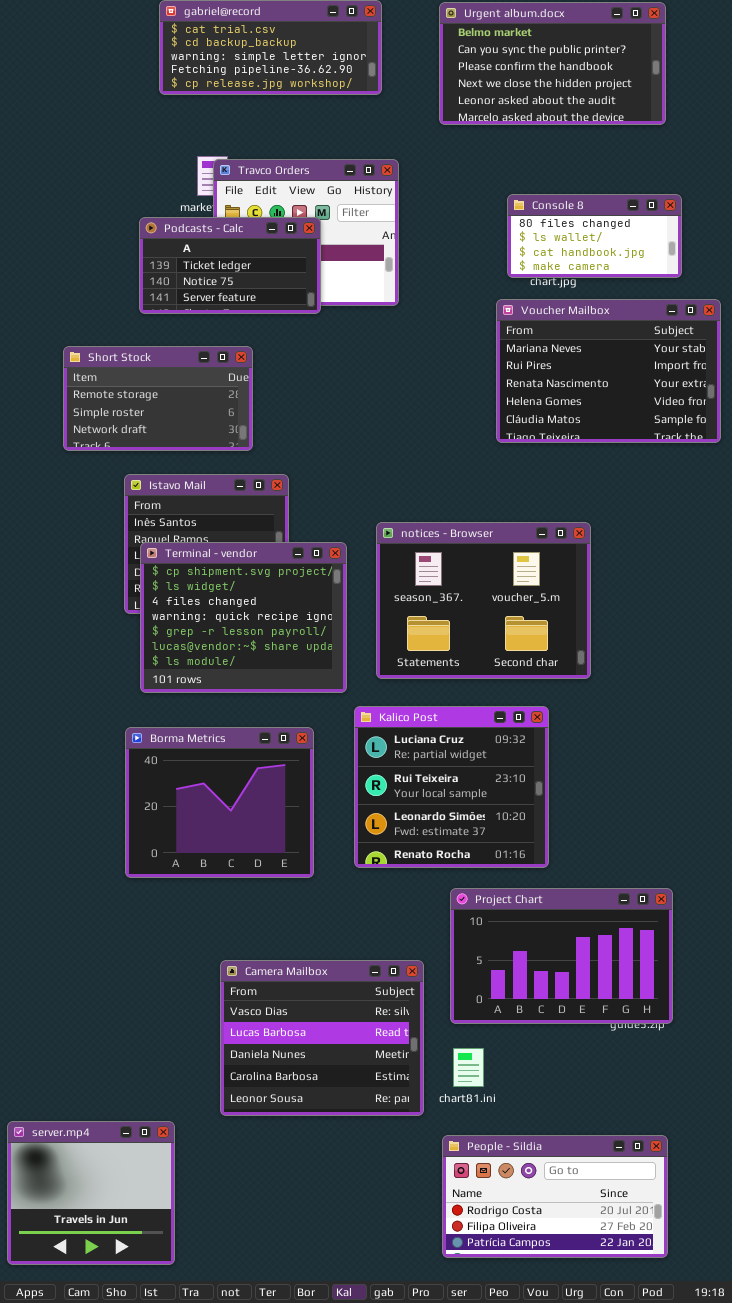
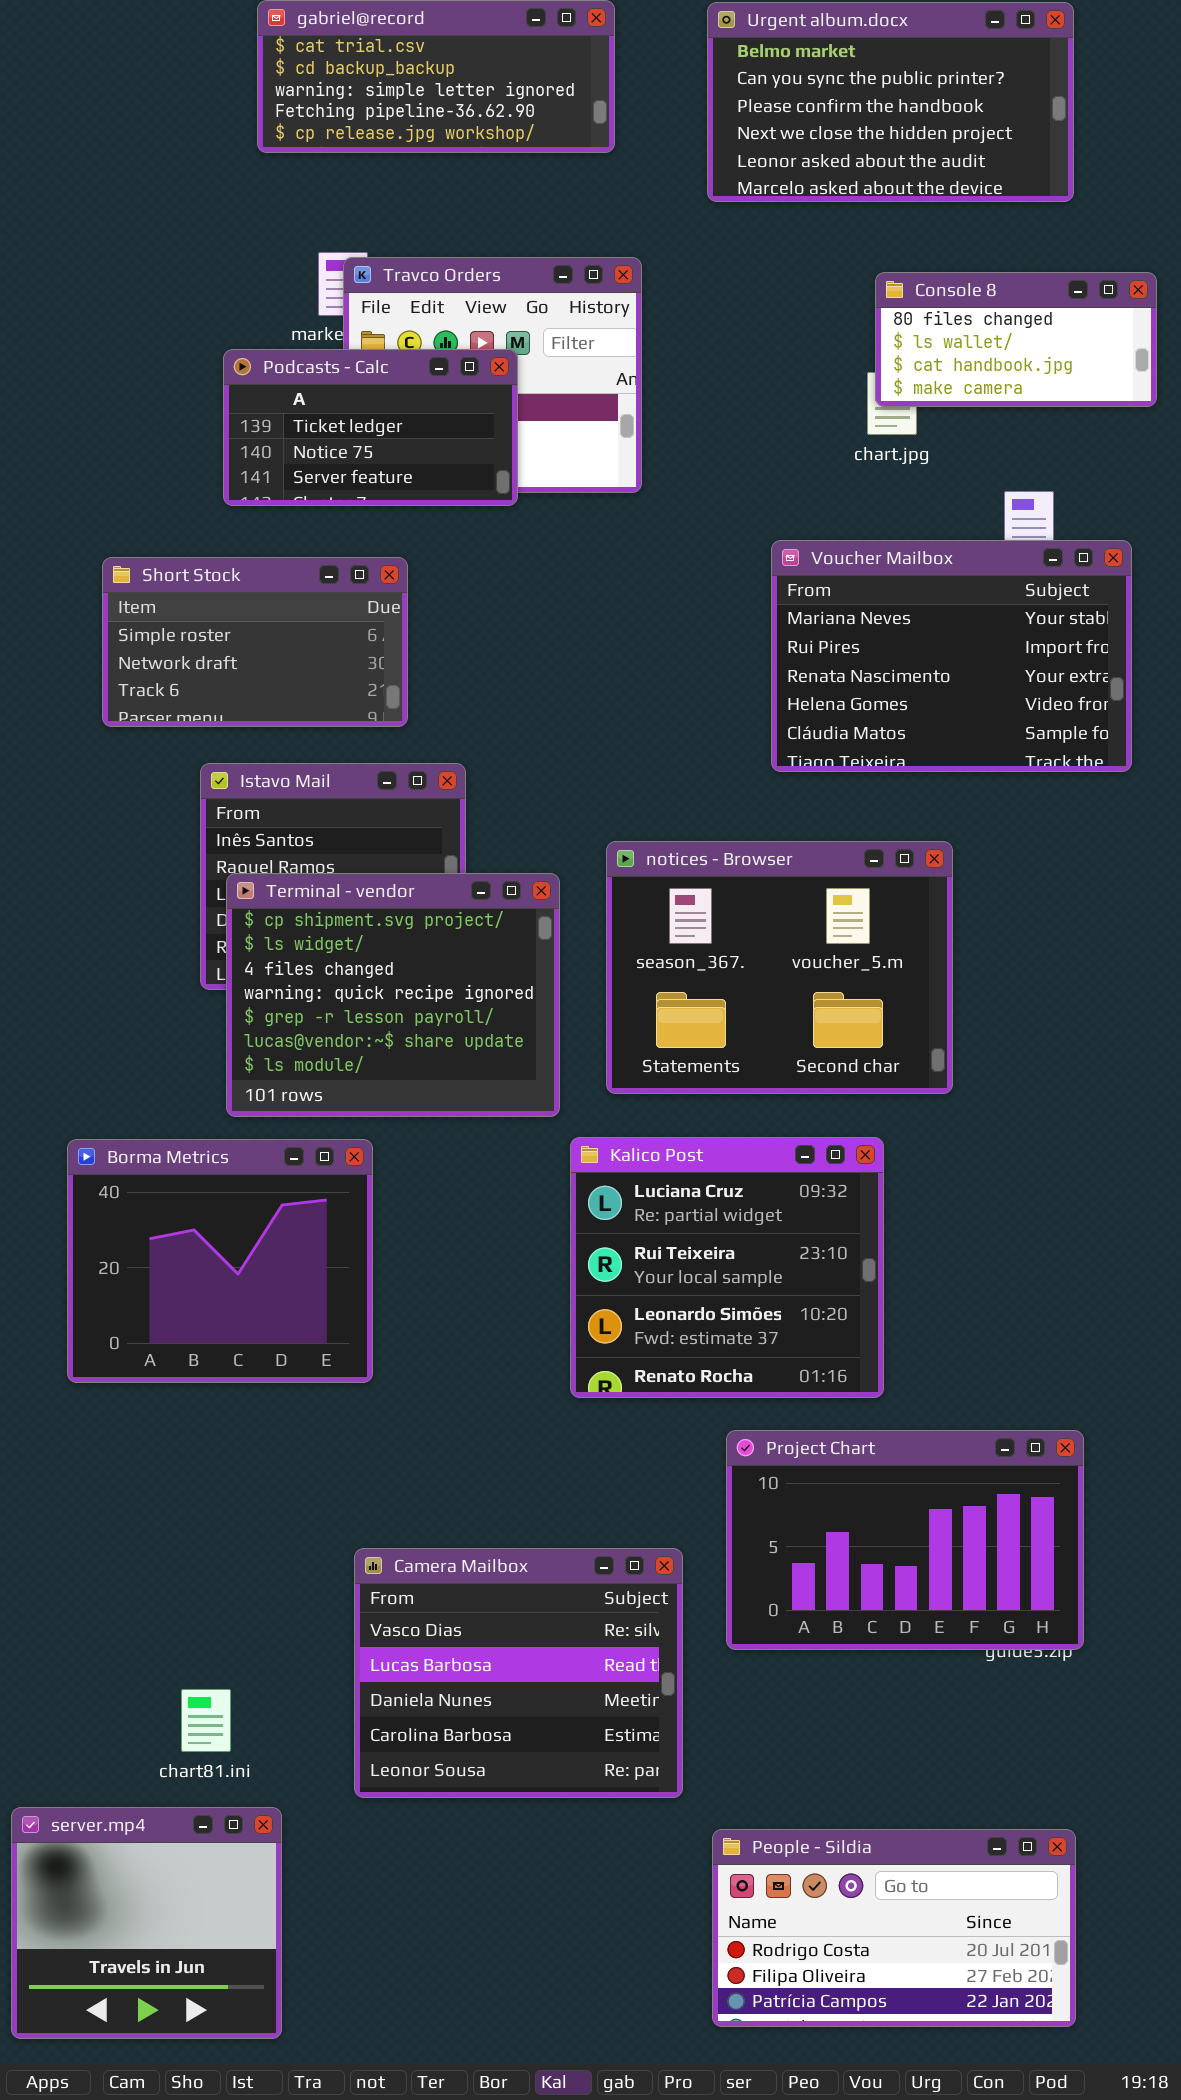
Console 8: [507,194,682,278] -> [875,272,1157,407], moved
Voucher Mailbox: [496,299,721,443] -> [771,540,1132,772], moved
Short Stock: [63,346,253,451] -> [102,557,408,727], scrolled down 1 row
Borma Metrics: [125,727,314,878] -> [67,1139,373,1383], moved
chart81.ini: [453,1048,484,1087] -> [181,1689,231,1752], moved

